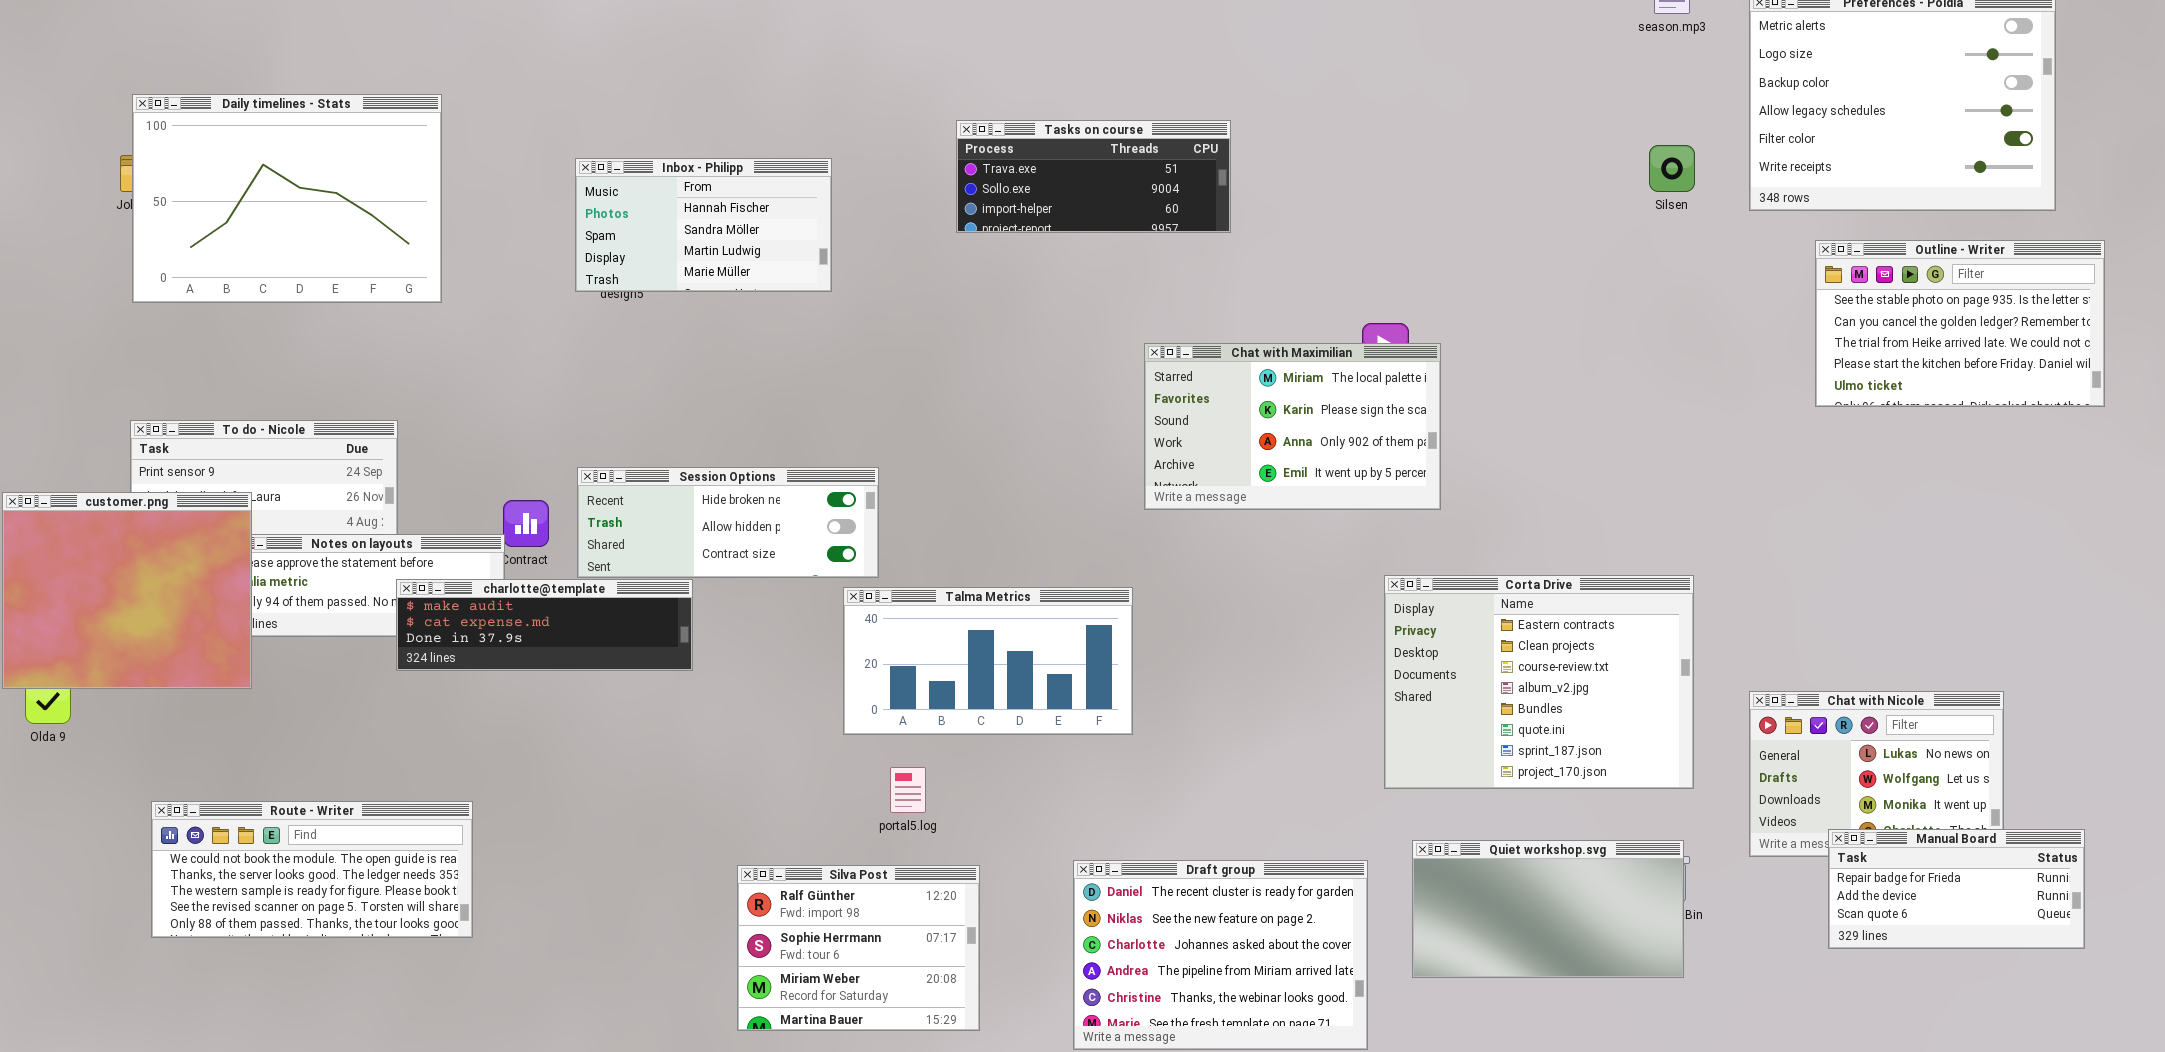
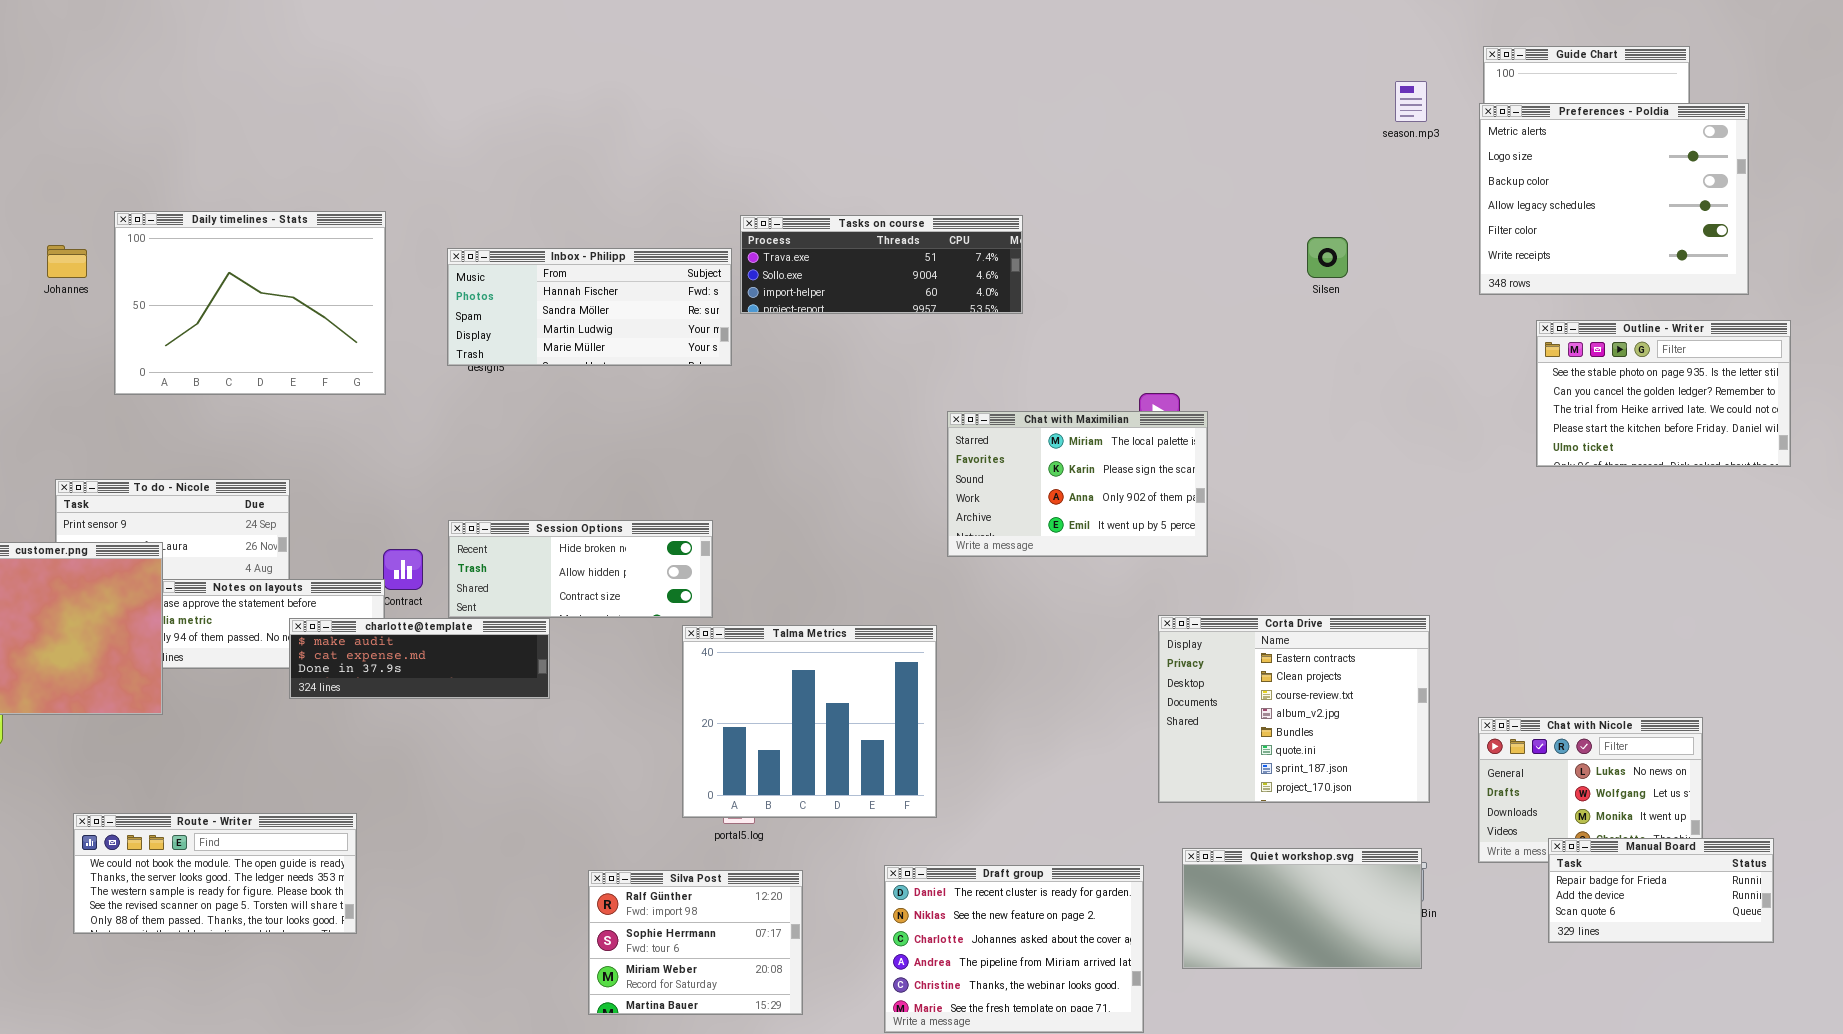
Daily timelines - Stats: [132,94,442,303] -> [114,211,386,395], moved
Tasks on course: [956,120,1231,233] -> [740,215,1023,314], resized
Silsen: [1649,145,1695,192] -> [1307,237,1348,278], moved
Inbox - Philipp: [575,158,832,292] -> [447,248,732,366], resized
Talma Metrics: [843,587,1133,735] -> [682,625,937,818], resized

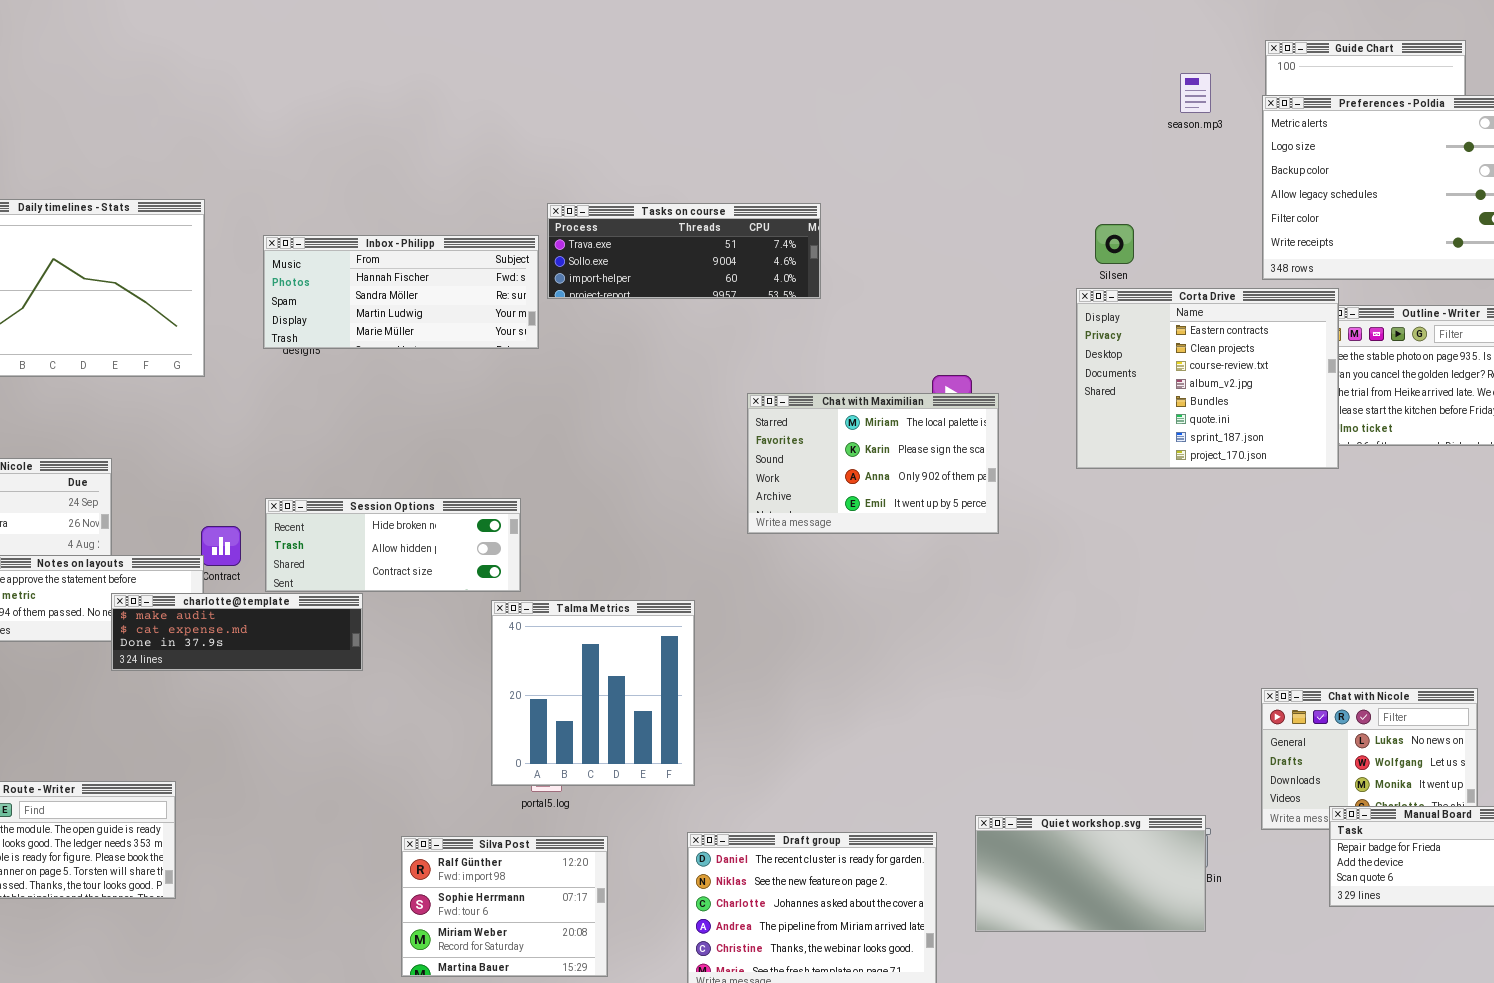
Corta Drive: [1158,615,1430,803] -> [1076,288,1339,469], moved
Talma Metrics: [682,625,937,818] -> [491,600,695,786], resized

